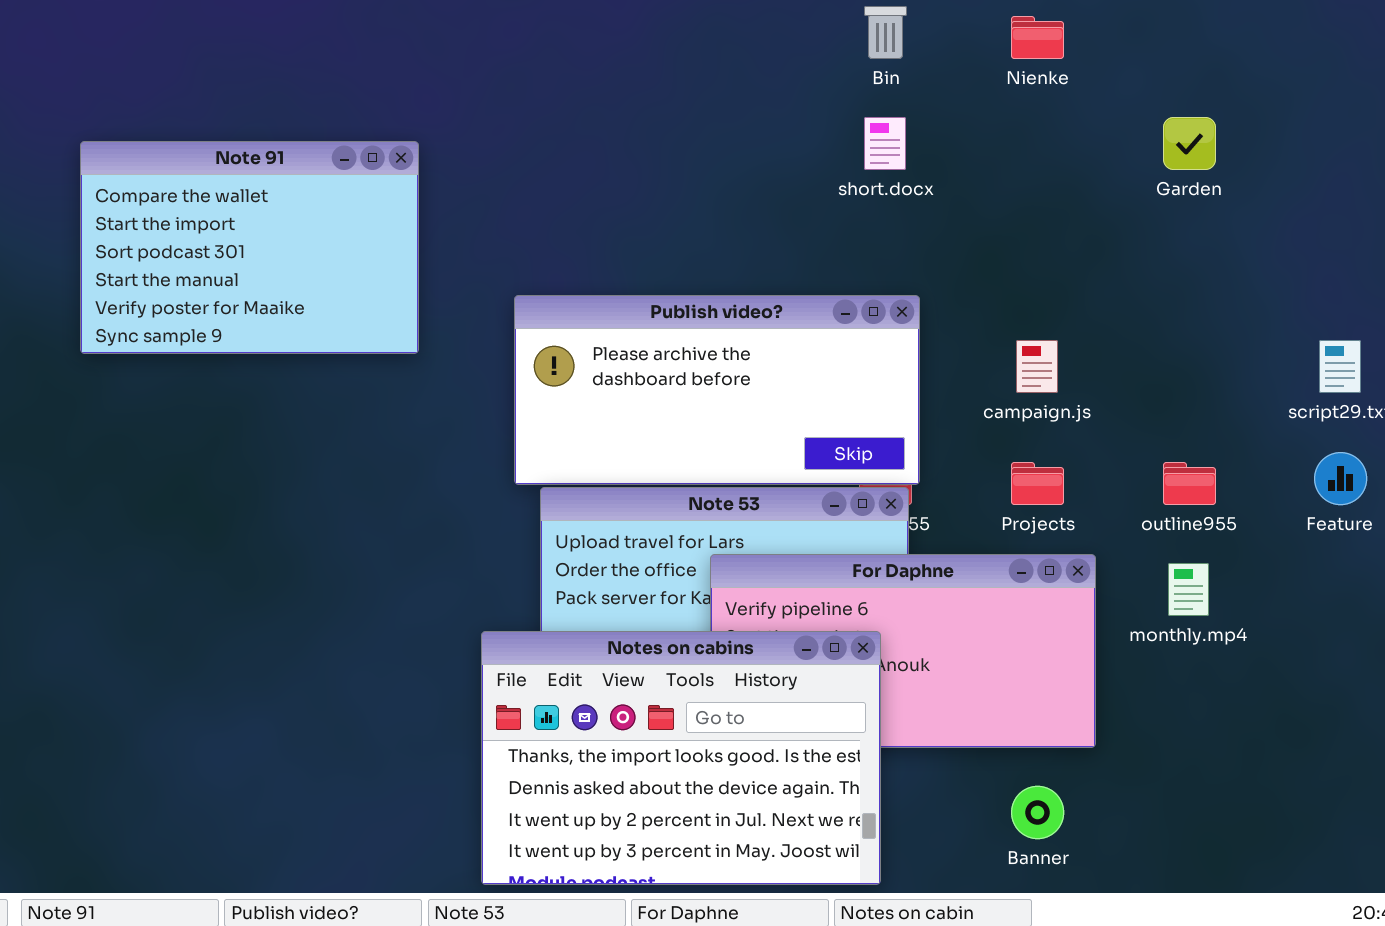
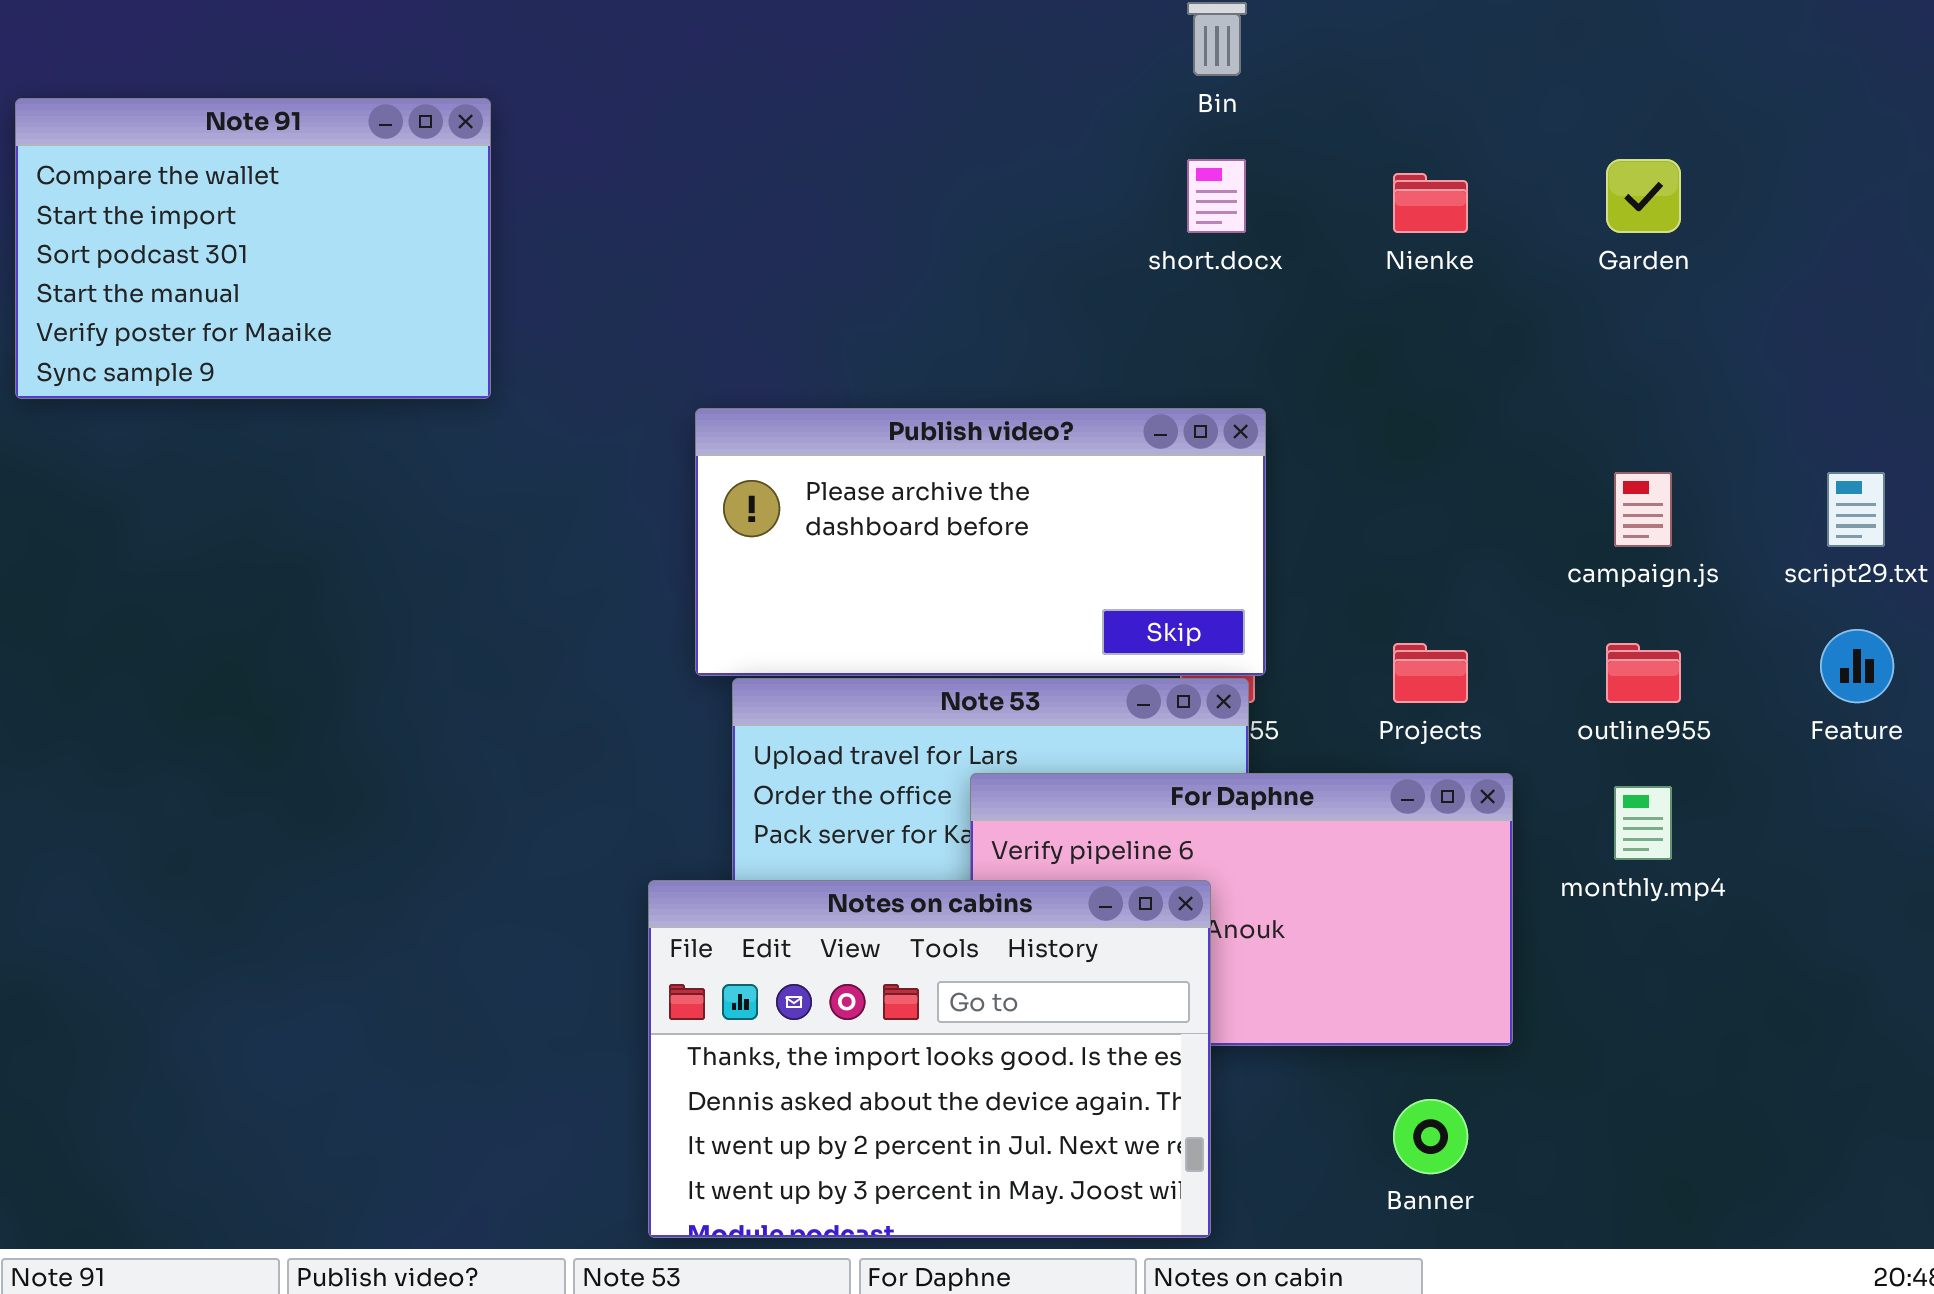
Nienke: [1011,16,1064,59] -> [1393,173,1468,233], moved
Note 91: [80,141,419,354] -> [15,98,491,399], moved
campaign.js: [1016,340,1058,393] -> [1614,472,1672,547], moved

